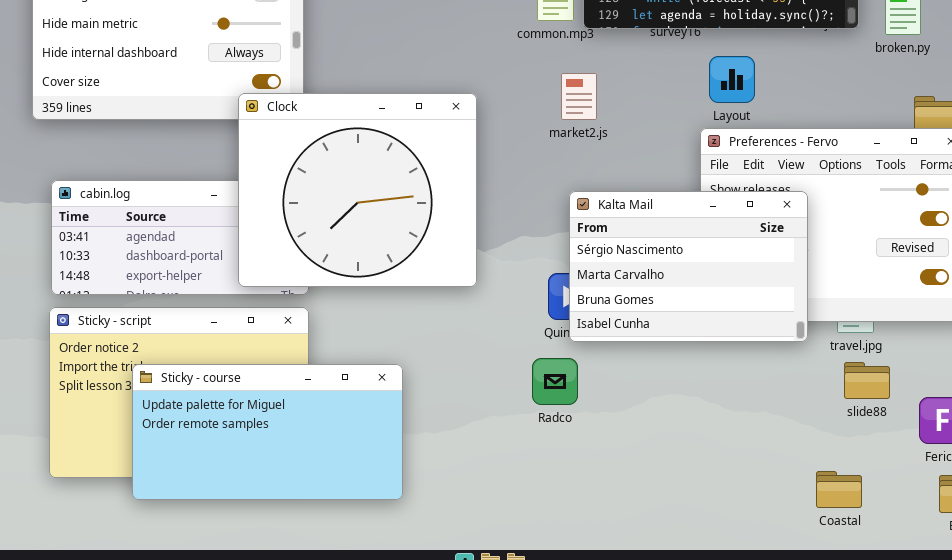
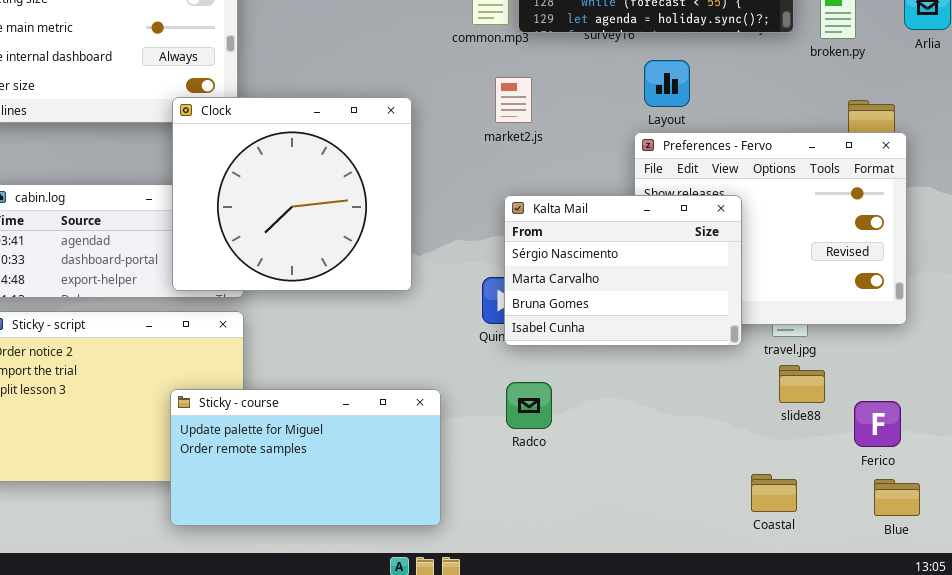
Radco: [532,358,578,405] -> [506,382,552,429], moved
Sticky - course: [132,364,403,500] -> [170,389,441,526], moved

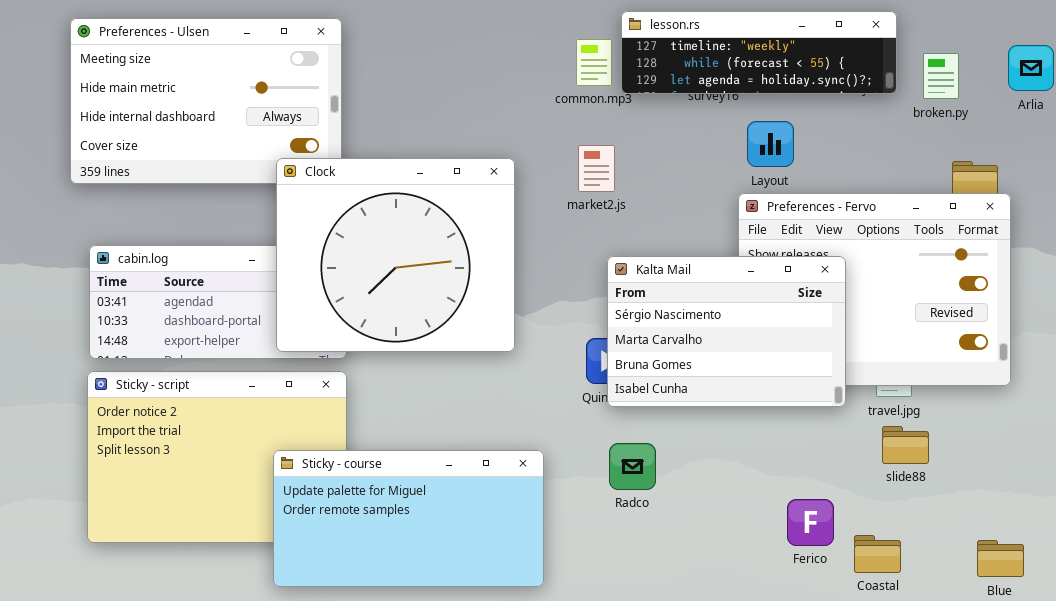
market2.js: [495,77,532,123] -> [578,145,615,192], moved
Ferico: [854,401,901,447] -> [787,499,834,546], moved

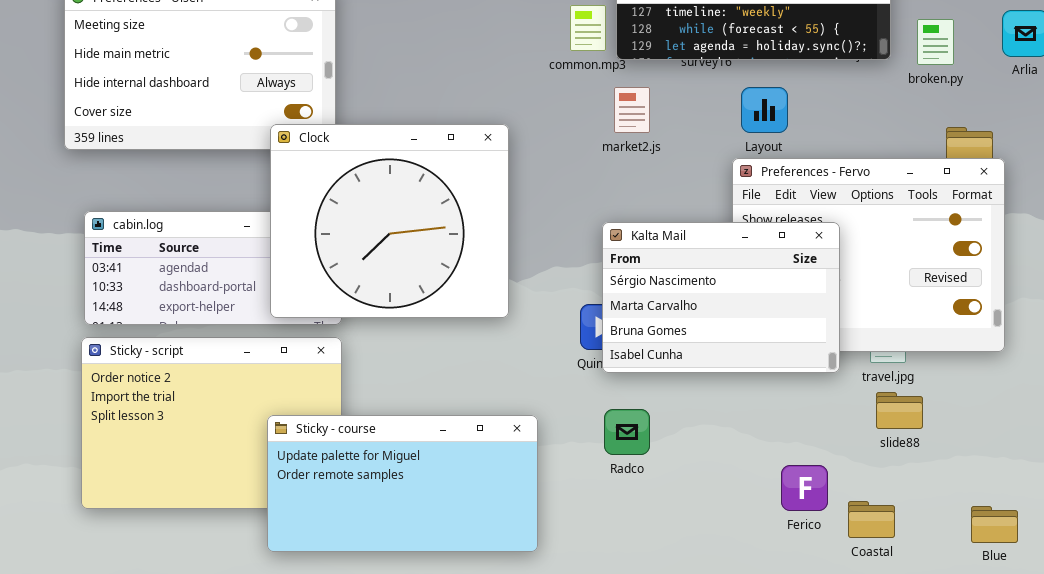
market2.js: [578,145,615,192] -> [614,87,650,133], moved

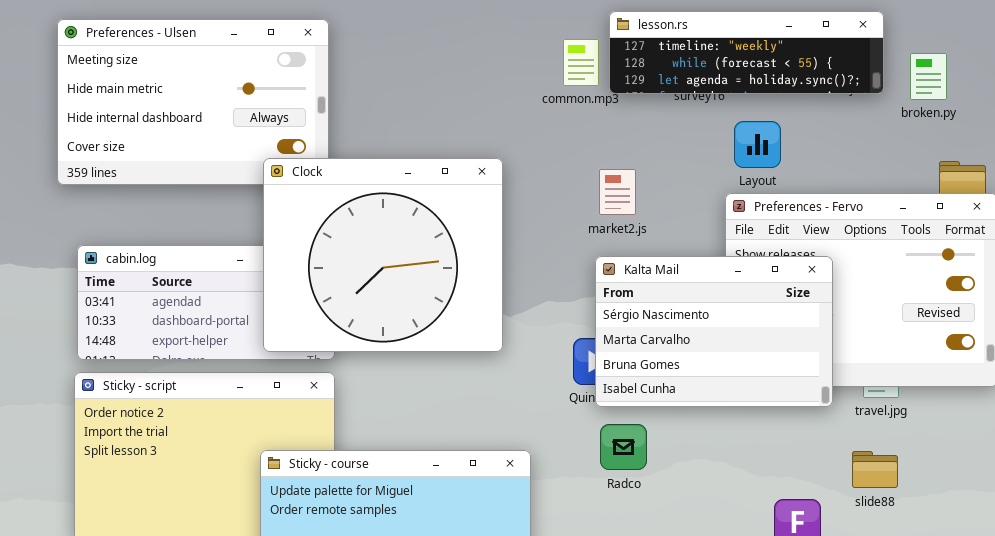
market2.js: [614,87,650,133] -> [599,169,636,215], moved
slide88: [876,392,923,429] -> [852,451,898,488], moved
Radco: [604,409,650,455] -> [600,424,647,470], moved

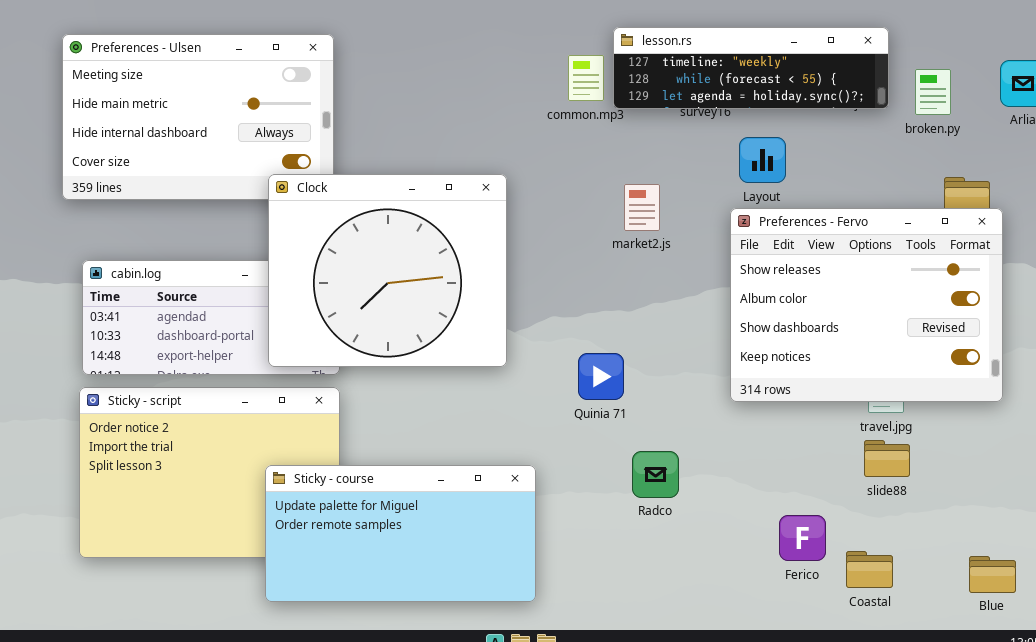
market2.js: [599,169,636,215] -> [624,184,660,231], moved
Kalta Mail: [595,256,833,407] -> none, closed
Radco: [600,424,647,470] -> [632,451,679,498], moved
slide88: [852,451,898,488] -> [864,440,910,477], moved

